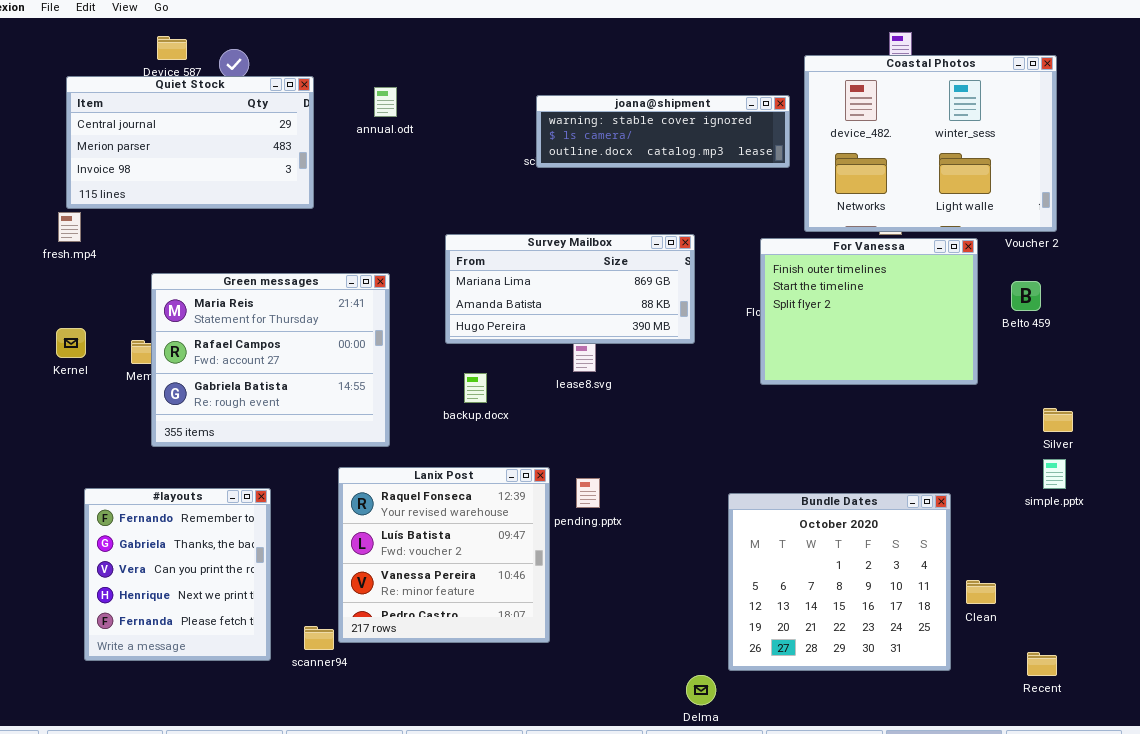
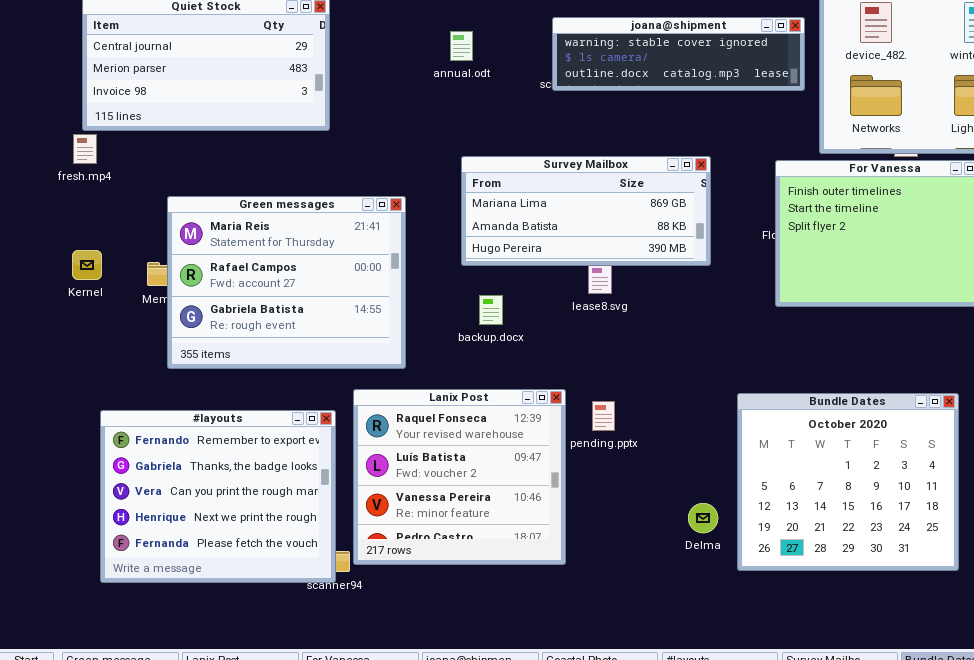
annual.odt: [374,87,397,117] -> [450,31,473,61], moved
#layouts: [84,488,271,661] -> [100,410,336,583], resized
Bundle Dates: [728,493,951,671] -> [737,393,959,571], moved
Delma: [686,675,716,705] -> [688,503,718,533], moved

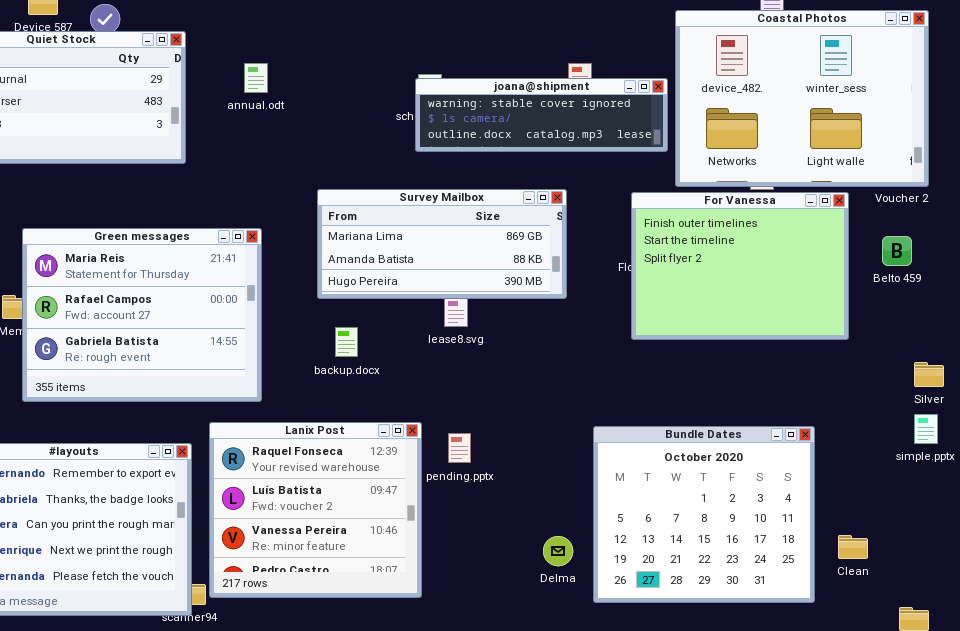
joana@shipment: [552,17,805,91] -> [415,78,668,152], moved
annual.odt: [450,31,473,61] -> [244,63,268,93], moved

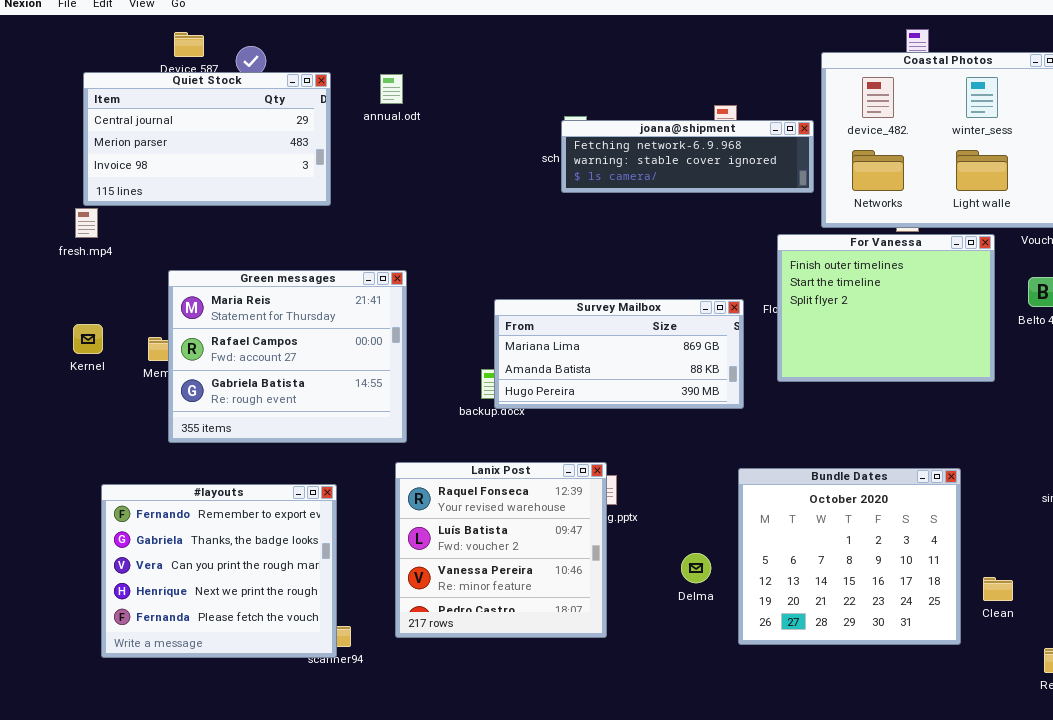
annual.odt: [244,63,268,93] -> [380,74,403,104], moved
joana@shipment: [415,78,668,152] -> [561,120,814,193], scrolled up 1 row
Survey Mailbox: [317,189,567,299] -> [494,299,744,409], moved
Lanix Post: [209,422,422,598] -> [395,462,607,638], moved
Delma: [543,536,573,566] -> [681,553,711,583], moved

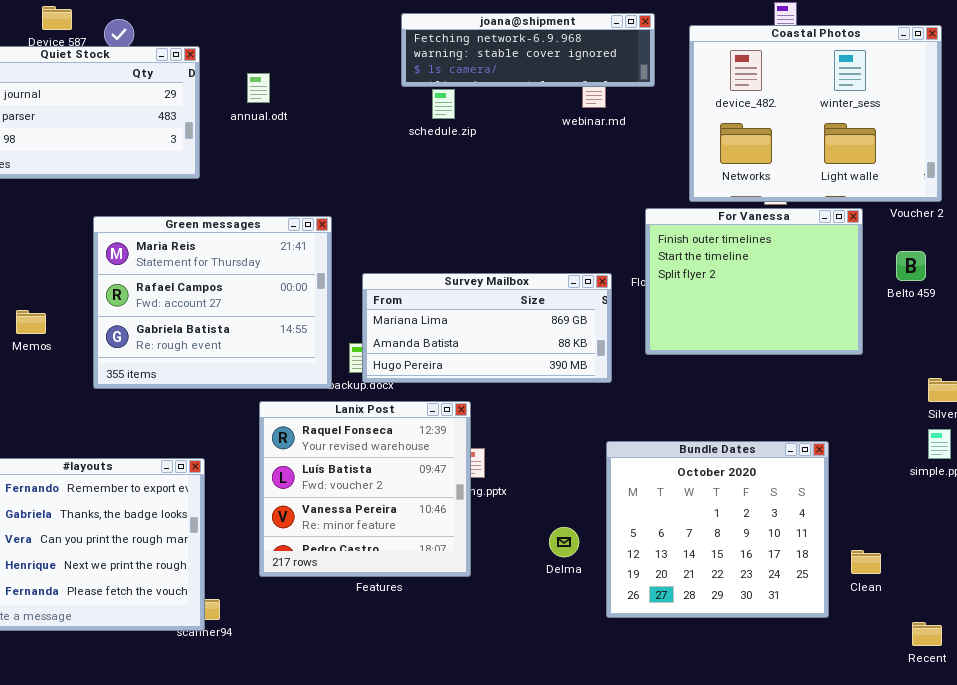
annual.odt: [380,74,403,104] -> [247,73,270,103], moved
joana@shipment: [561,120,814,193] -> [401,13,655,87], moved
Green messages: [168,270,407,443] -> [93,216,332,389], moved
Lanix Post: [395,462,607,638] -> [259,401,471,577], moved

